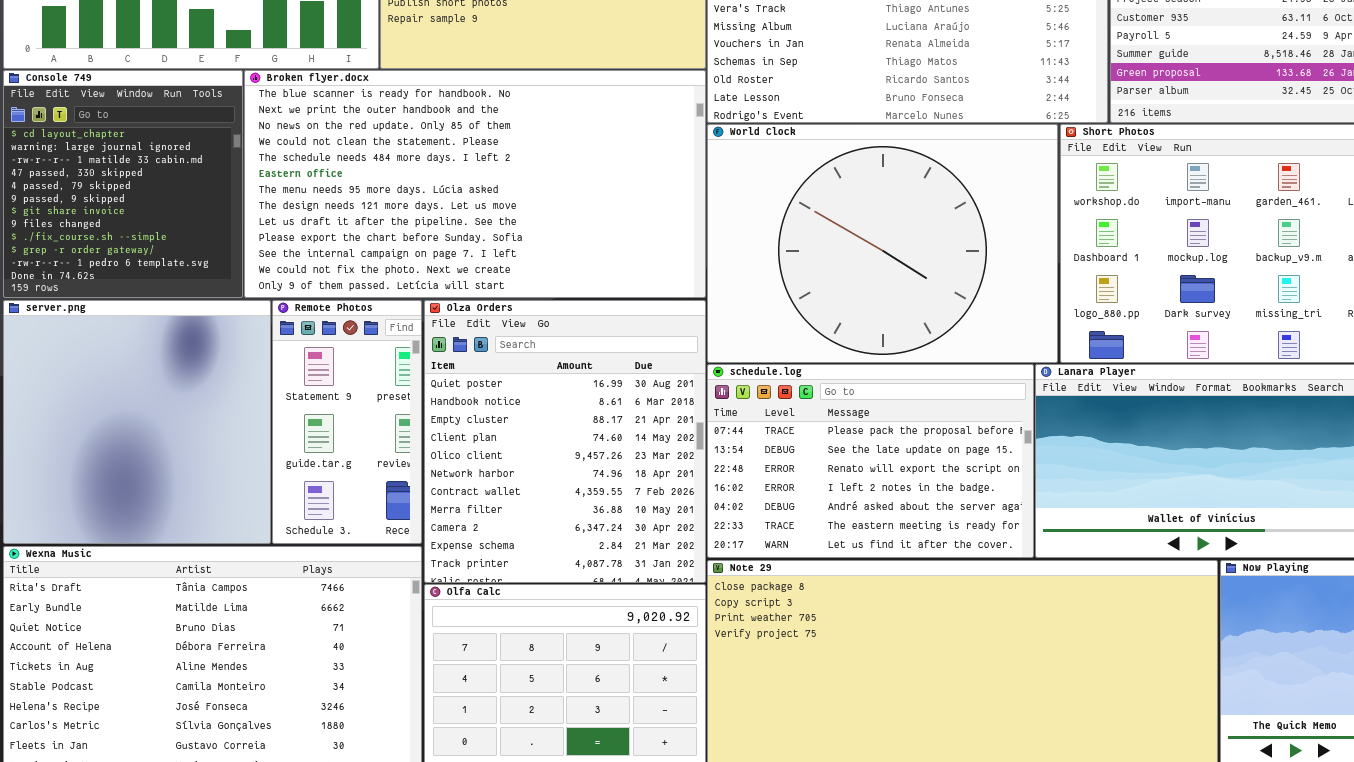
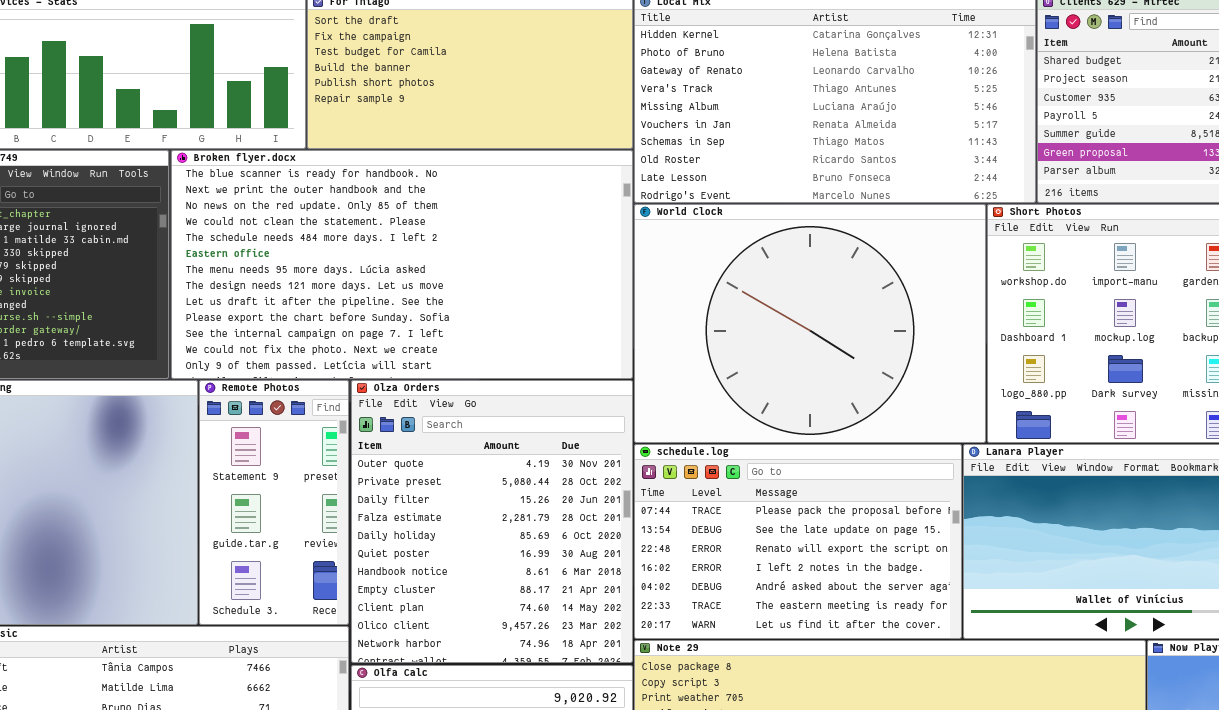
Olza Orders: [424,300,706,583] -> [351,380,633,663], scrolled up 5 rows

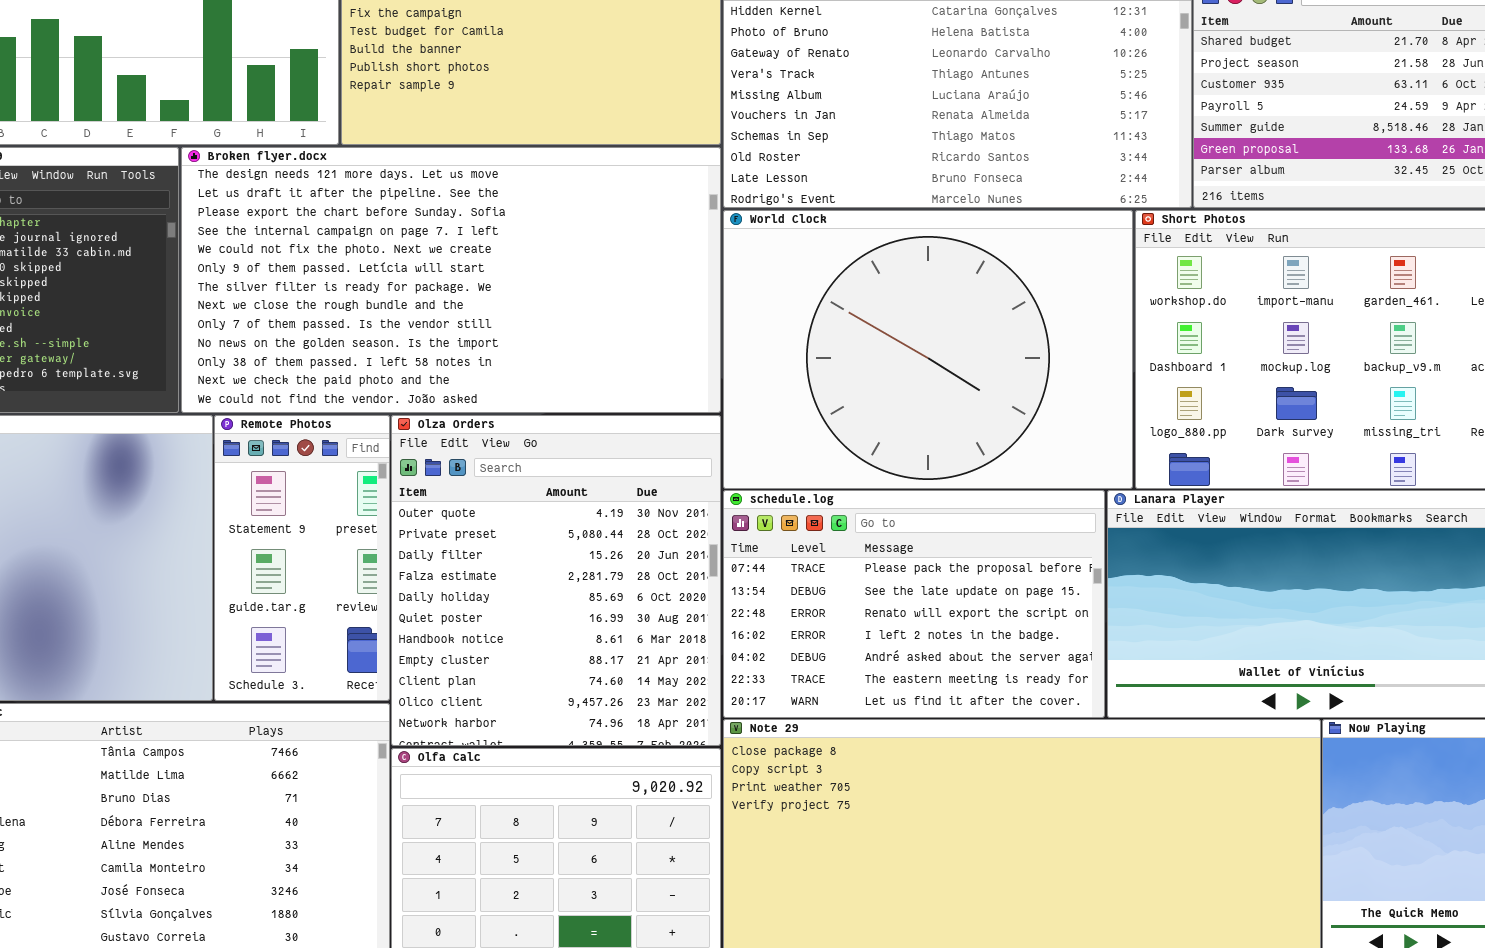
Broken flyer.docx: [171,150,633,379] -> [181,147,721,413], scrolled down 7 rows

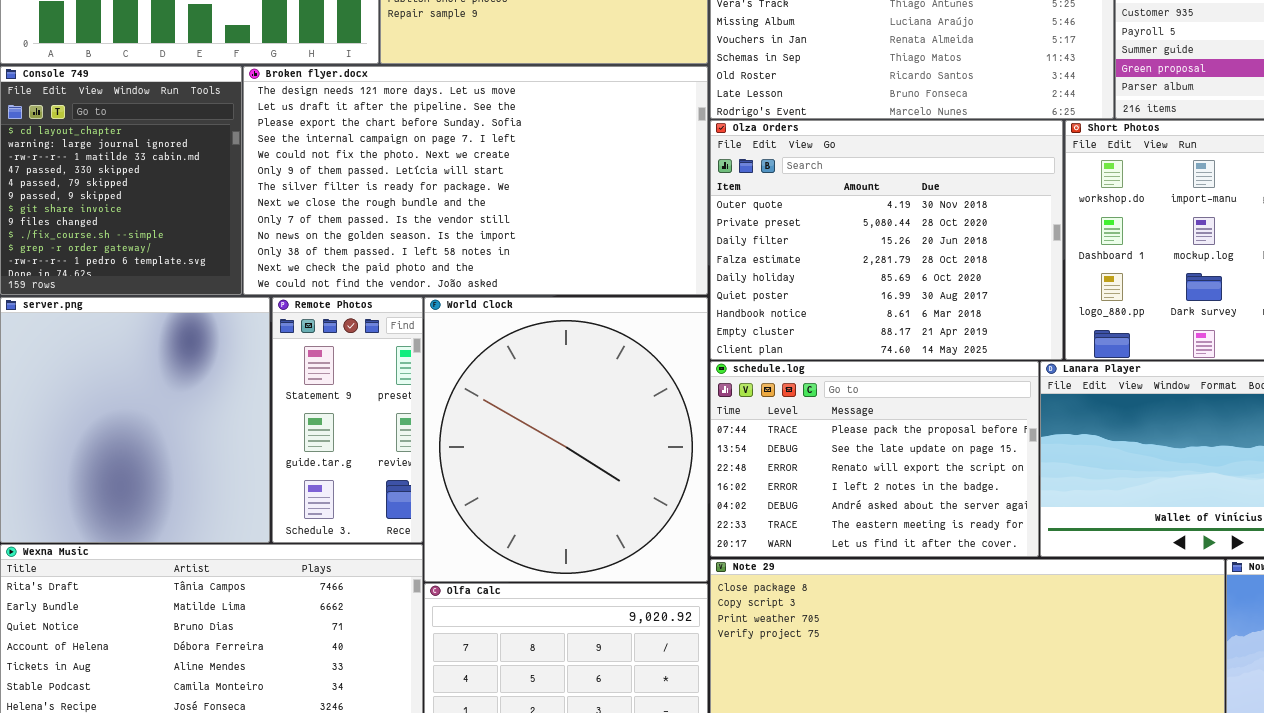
World Clock: [723,210,1133,489] -> [424,297,708,582], moved, resized
Olza Orders: [391,415,721,746] -> [710,120,1063,360], moved, resized

